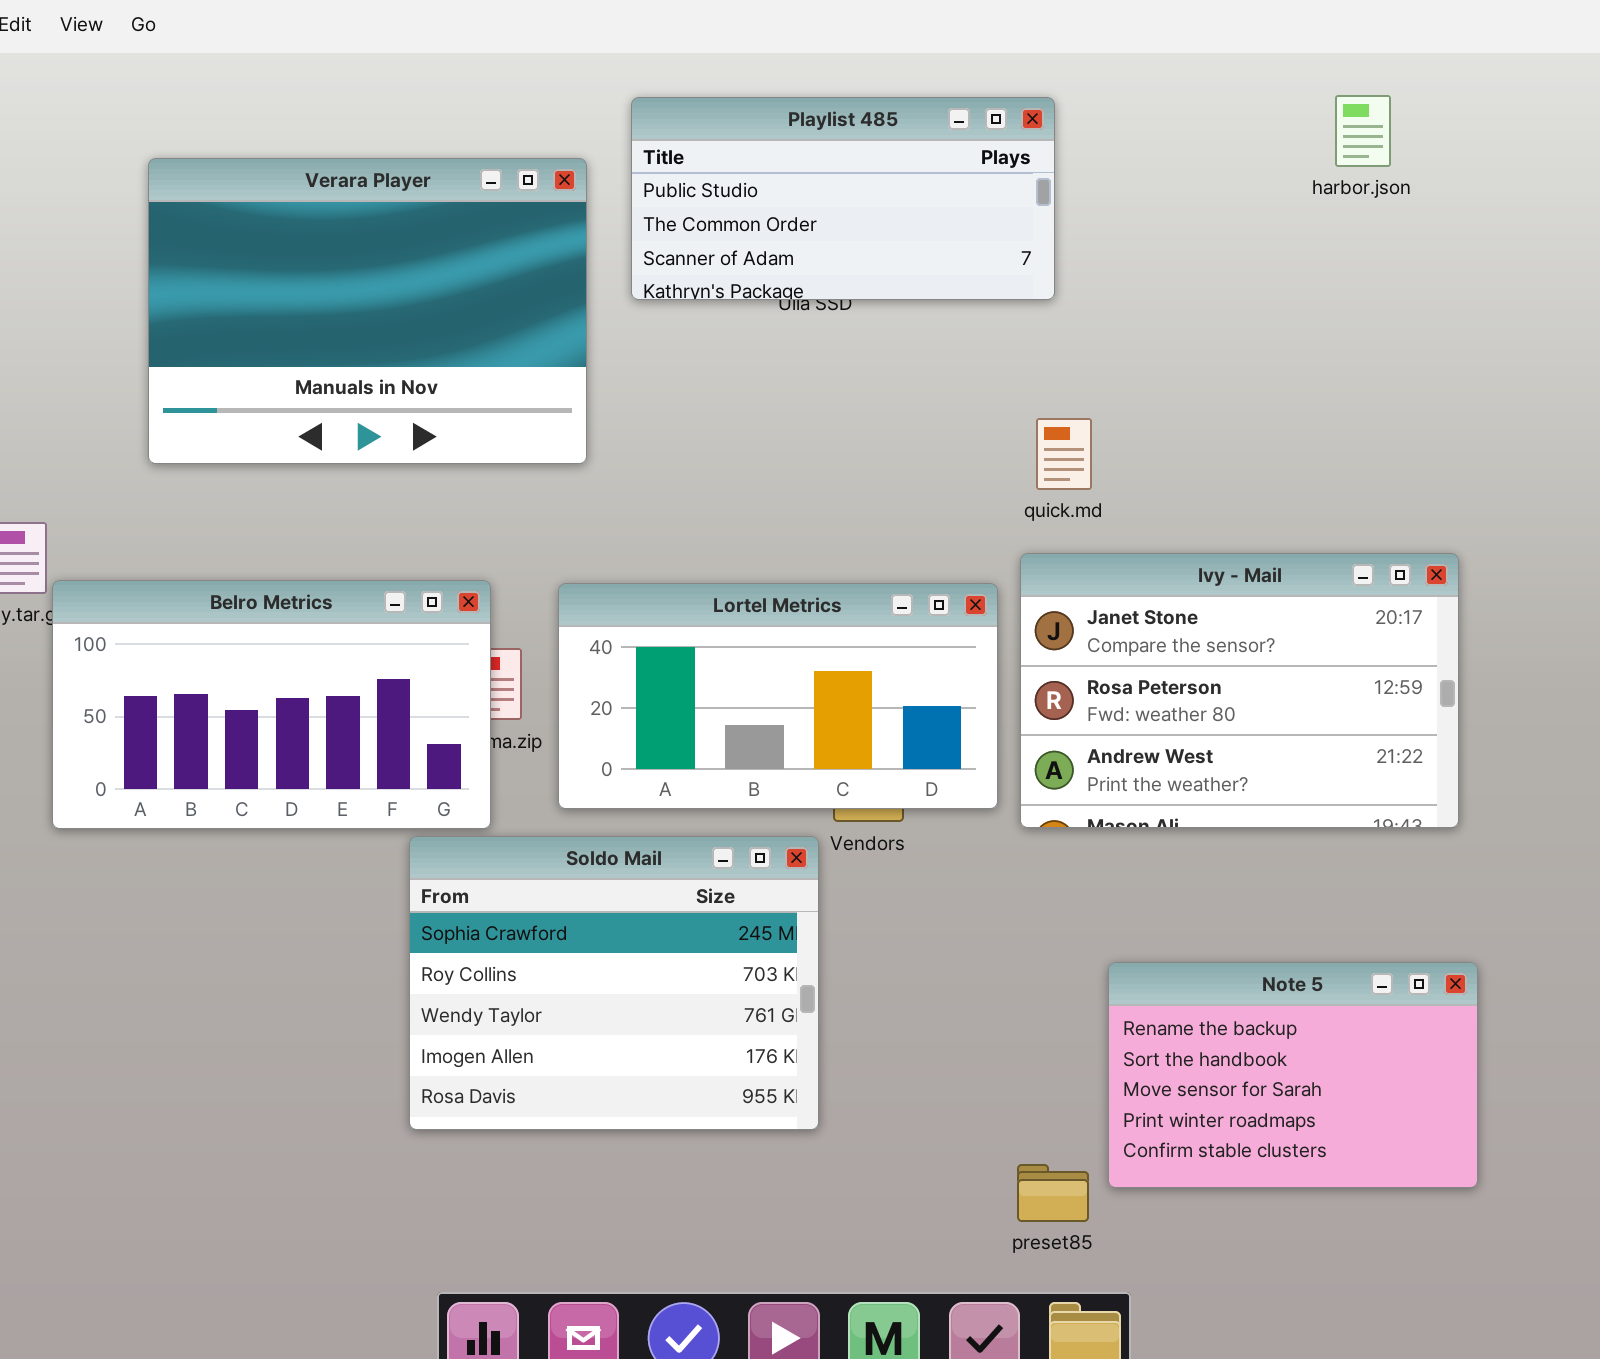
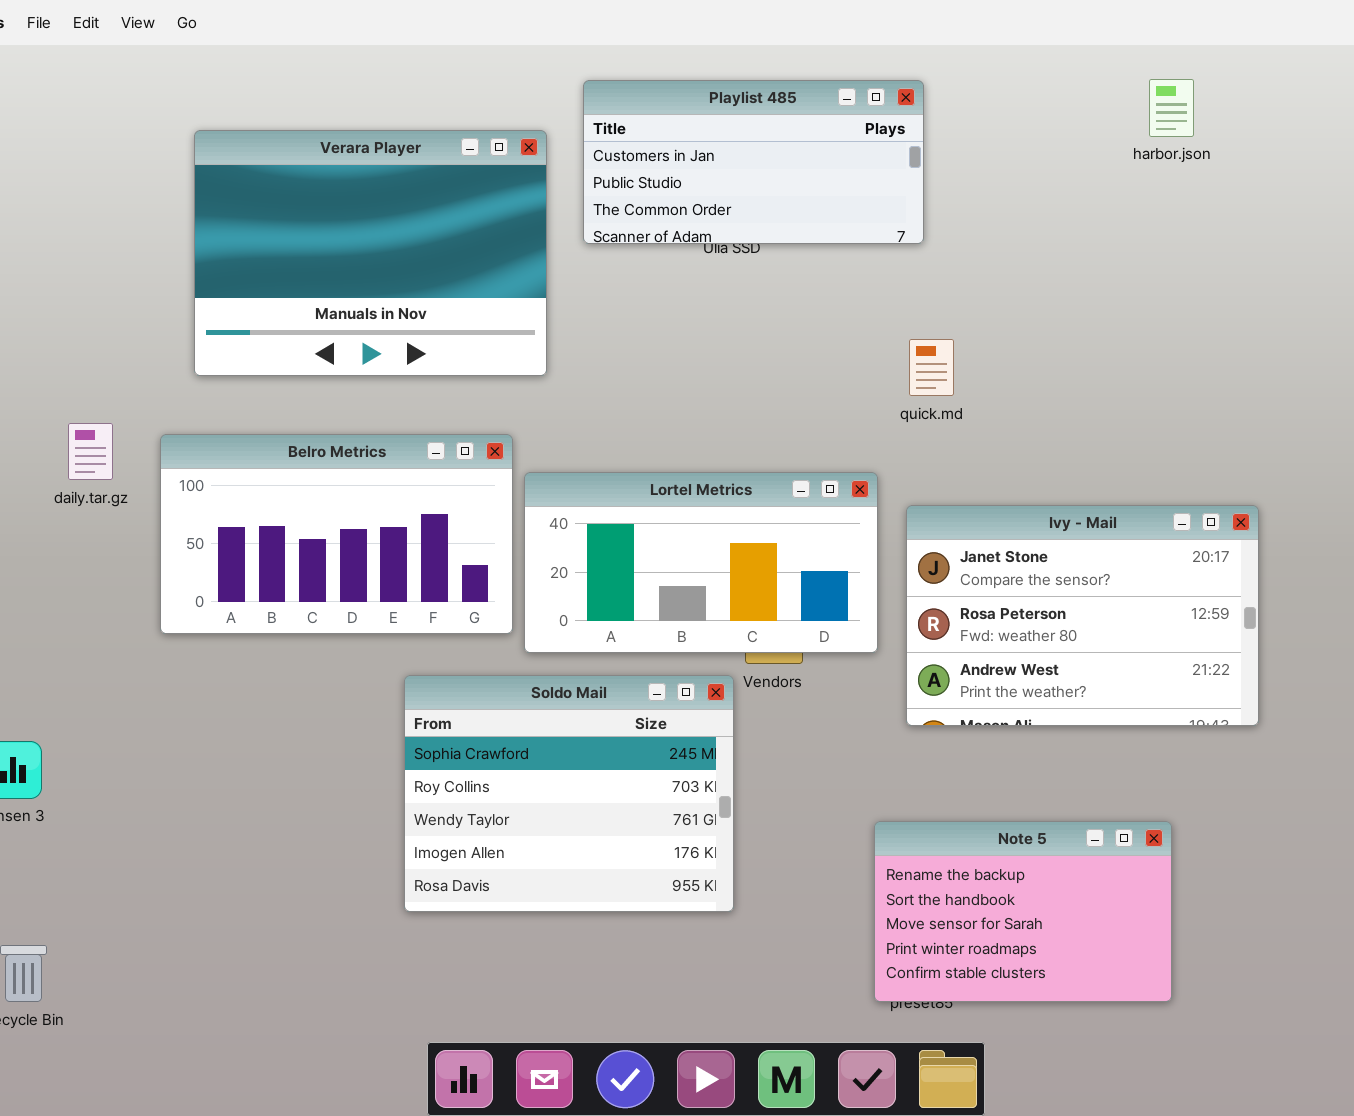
Playlist 485: [631,97,1055,300] -> [583,80,924,244], scrolled up 1 row
Ivy - Mail: [1020,553,1459,828] -> [906,505,1259,726], moved
Belro Metrics: [52,580,491,829] -> [160,434,513,634], moved
Note 5: [1108,962,1478,1188] -> [874,821,1172,1002], moved

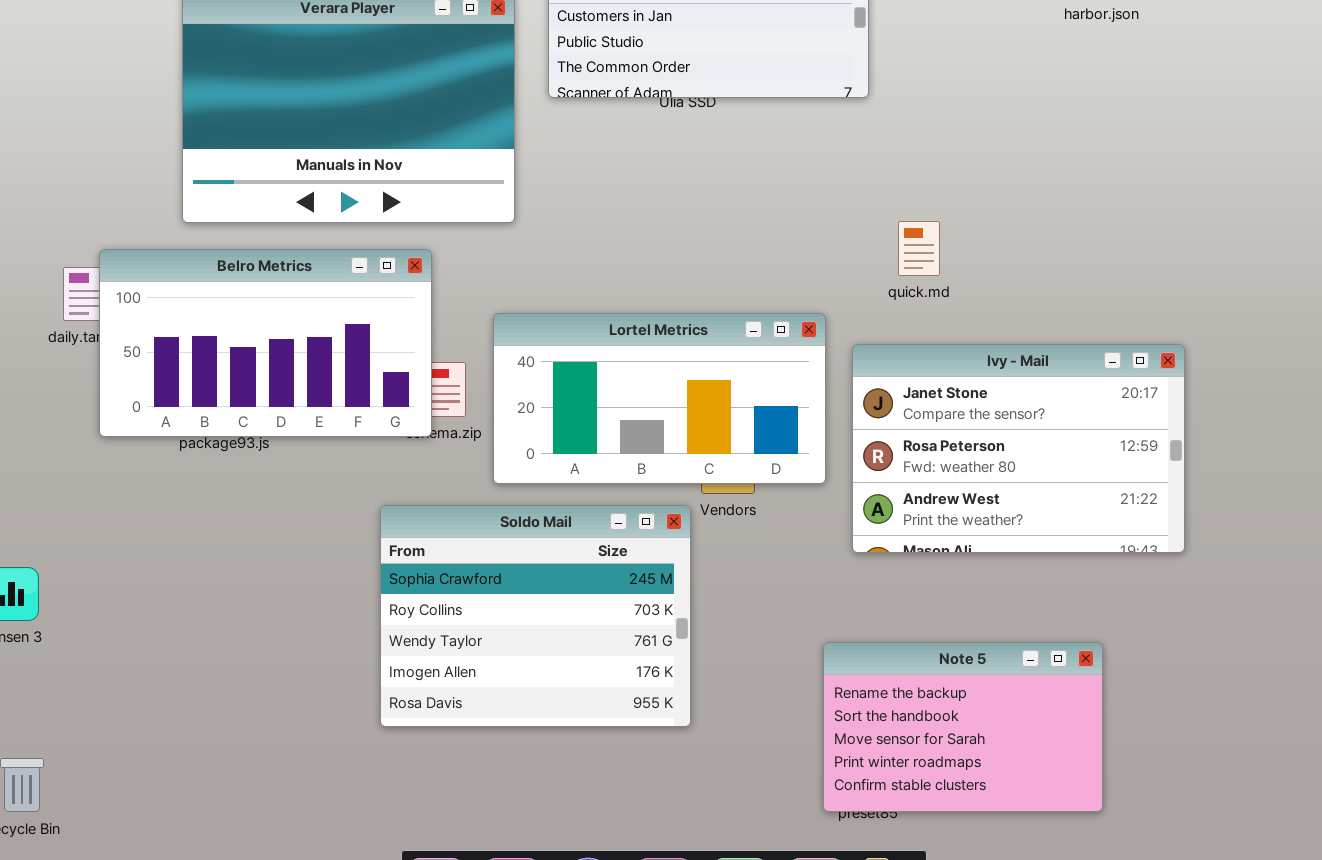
quick.md: [909,339,954,396] -> [898,221,940,276], moved
Belro Metrics: [160,434,513,634] -> [99,249,432,437], moved

